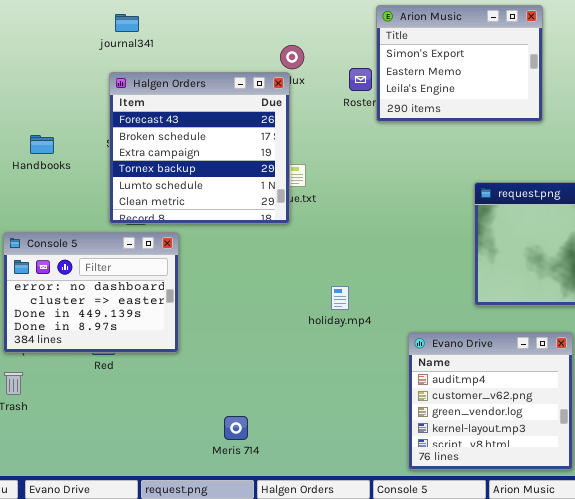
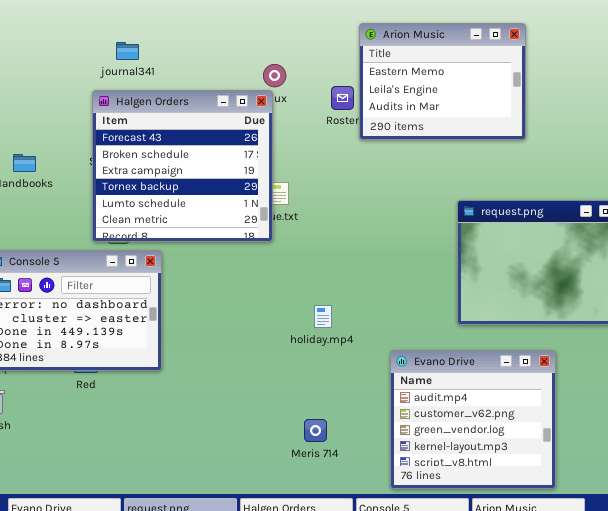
Arion Music: [376,5,543,122] -> [359,23,526,140], scrolled down 1 row
journal341: [115,14,139,32] -> [116,42,139,60], moved
Meris 714: [224,416,248,440] -> [304,419,327,442], moved

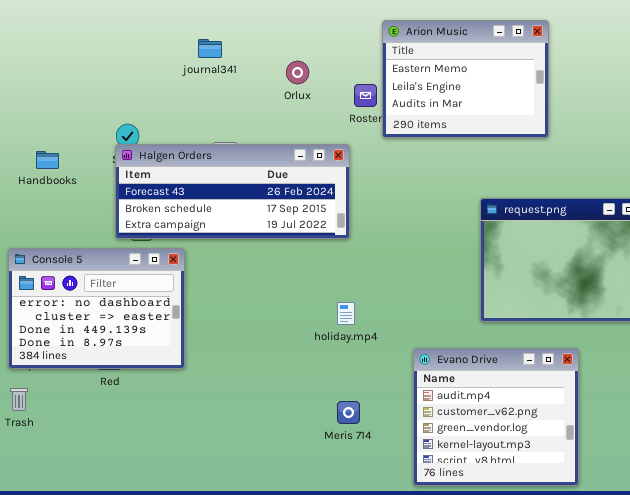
journal341: [116,42,139,60] -> [198,39,222,58], moved
Halgen Orders: [92,90,273,242] -> [115,144,350,239], resized
Meris 714: [304,419,327,442] -> [337,401,360,424], moved

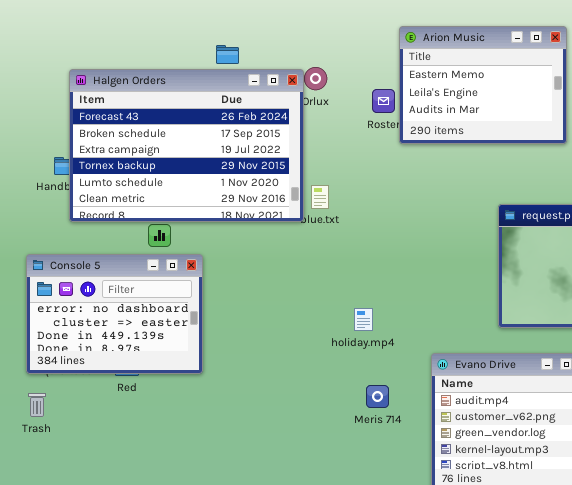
Halgen Orders: [115,144,350,239] -> [69,69,304,222], moved, resized
Meris 714: [337,401,360,424] -> [366,385,389,408], moved

